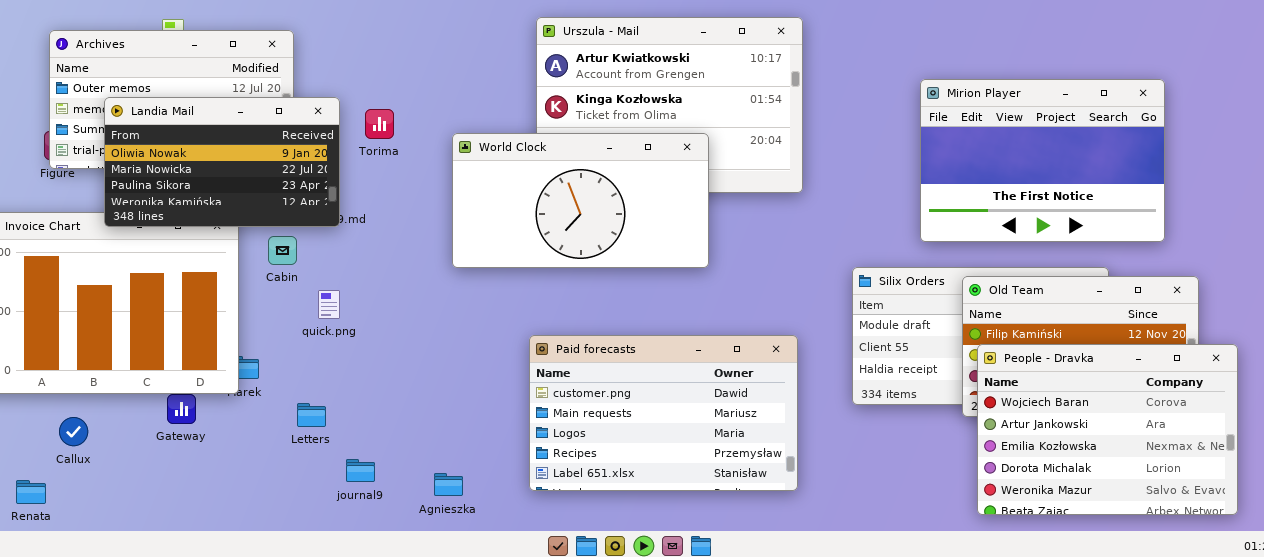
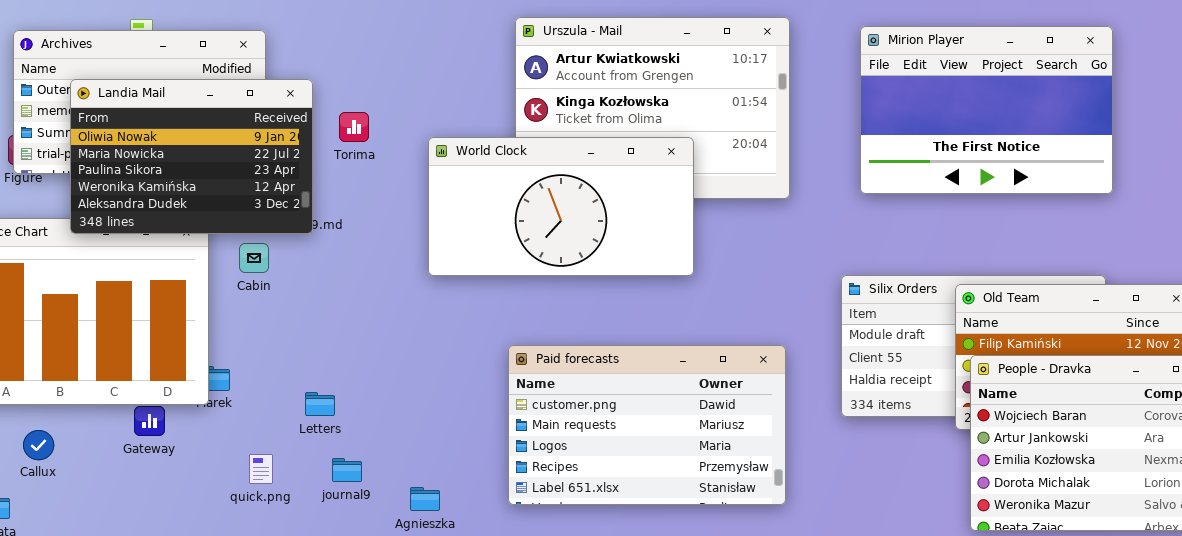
Mirion Player: [920,79,1165,242] -> [860,26,1113,194], moved
Landia Mail: [104,97,340,227] -> [70,79,313,234], resized
quick.png: [318,290,340,319] -> [249,454,273,484], moved
Letters: [297,403,326,427] -> [305,392,335,416], moved
journal9: [346,459,375,482] -> [332,458,362,482], moved

